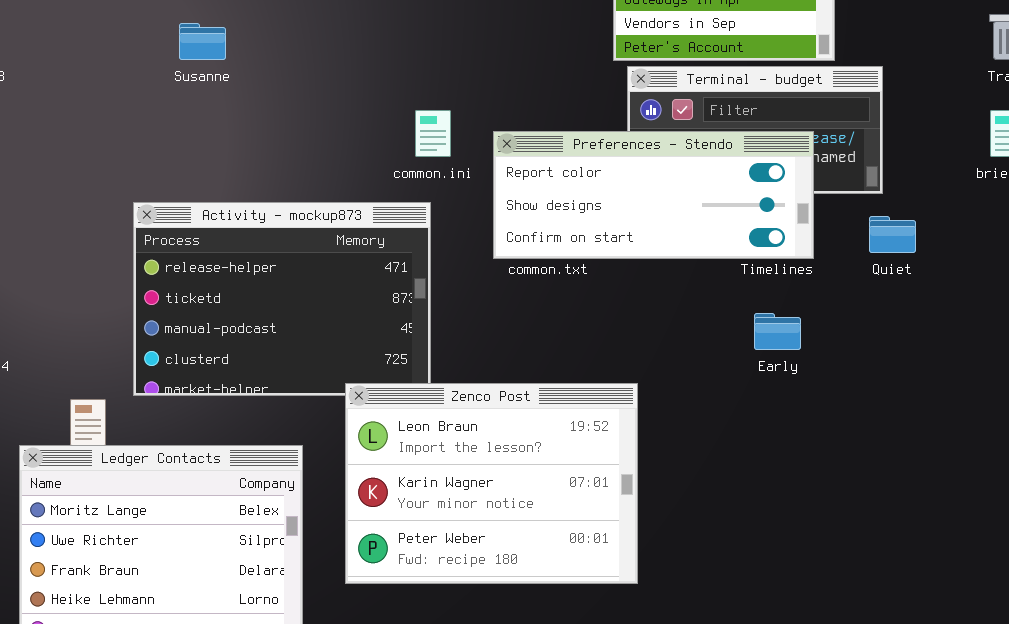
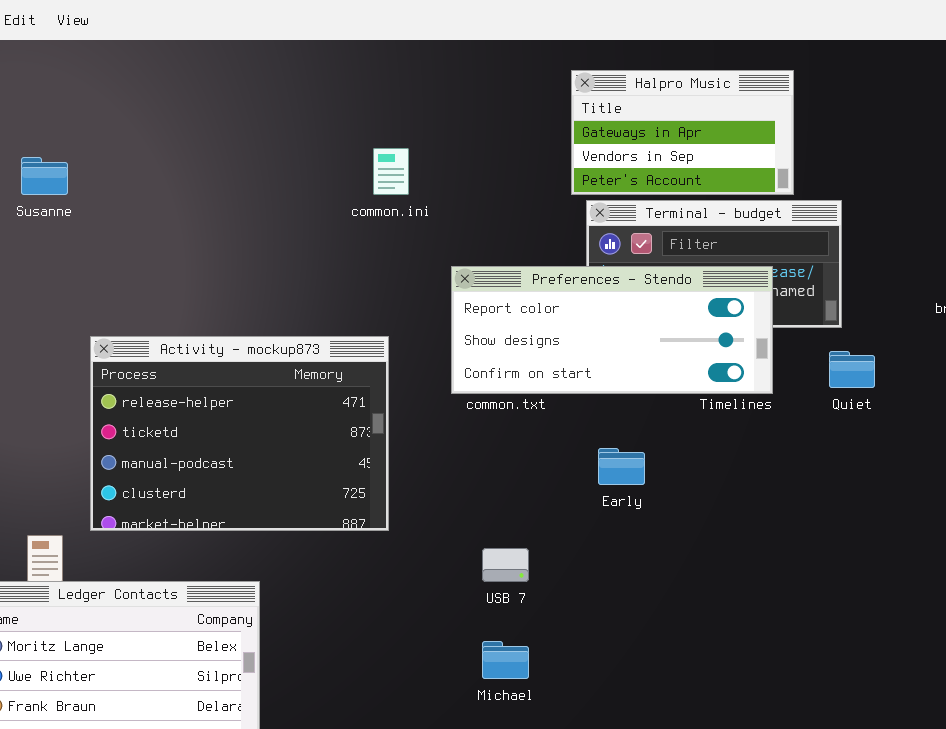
Susanne: [179,23,226,60] -> [21,157,68,195], moved
common.ini: [415,110,451,157] -> [373,148,409,195], moved
Early: [754,313,801,350] -> [598,448,645,485], moved
Zenco Post: [345,383,638,584] -> none, closed

